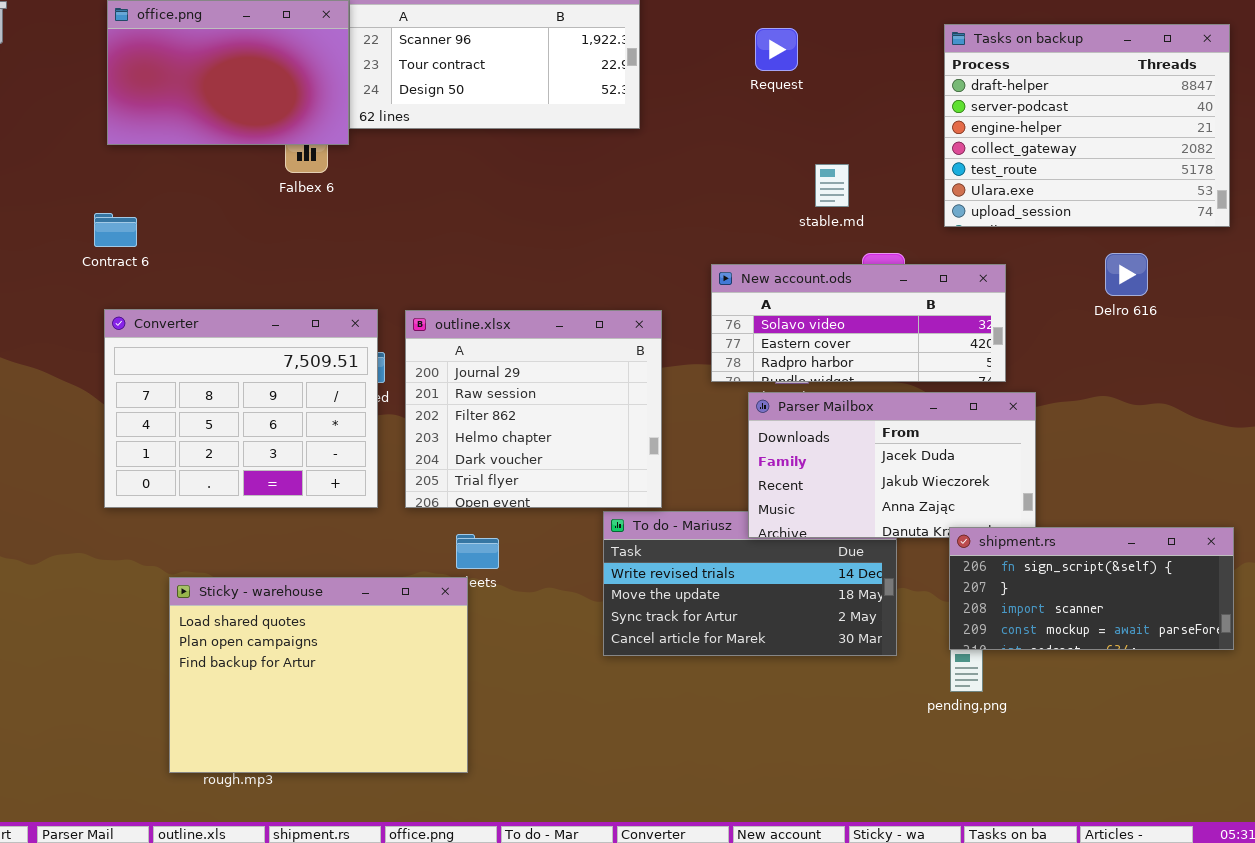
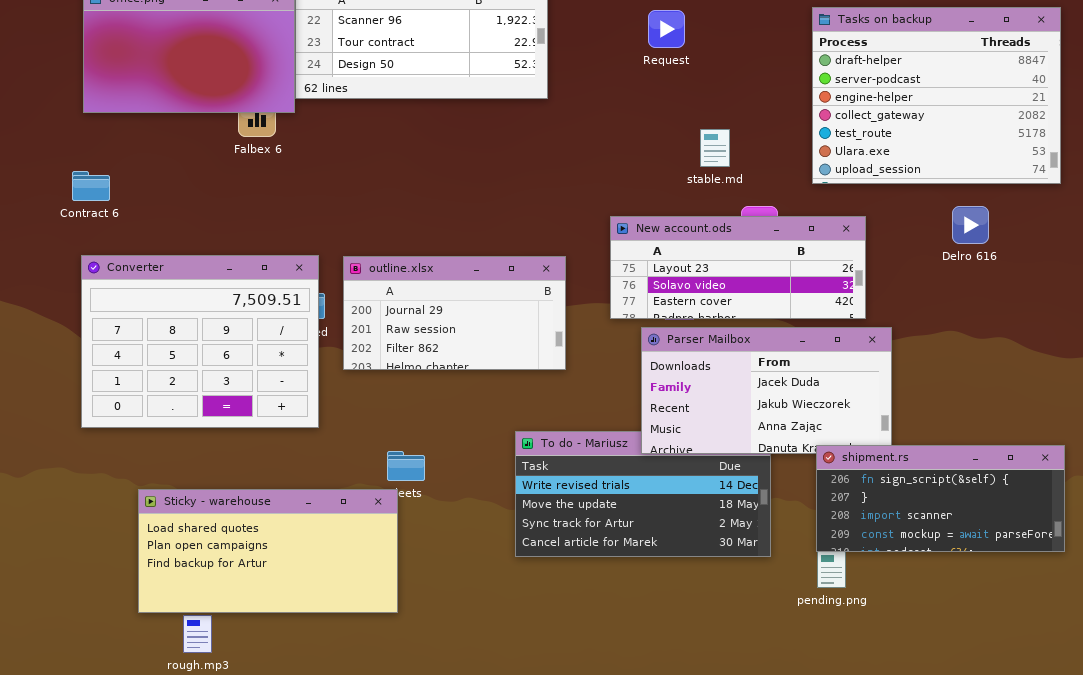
New account.ods: [711,264,1006,382] -> [610,216,866,319], scrolled up 1 row
outline.xlsx: [405,310,662,508] -> [343,256,566,370], resized
Sticky - warehouse: [169,577,468,773] -> [138,489,398,613], resized

